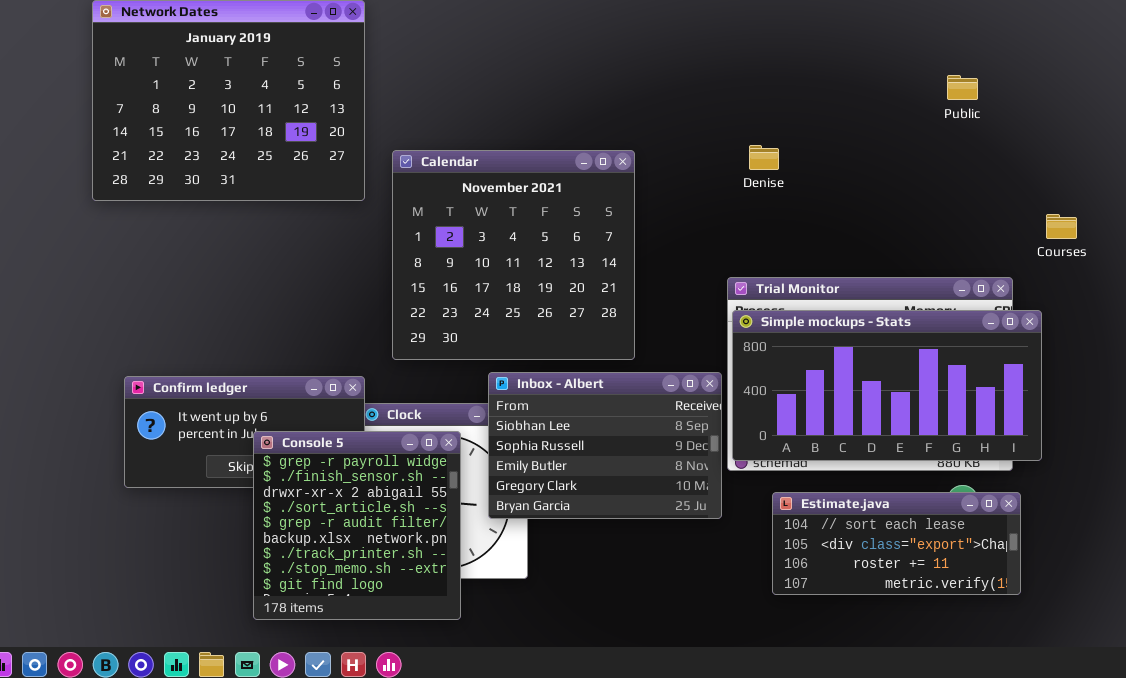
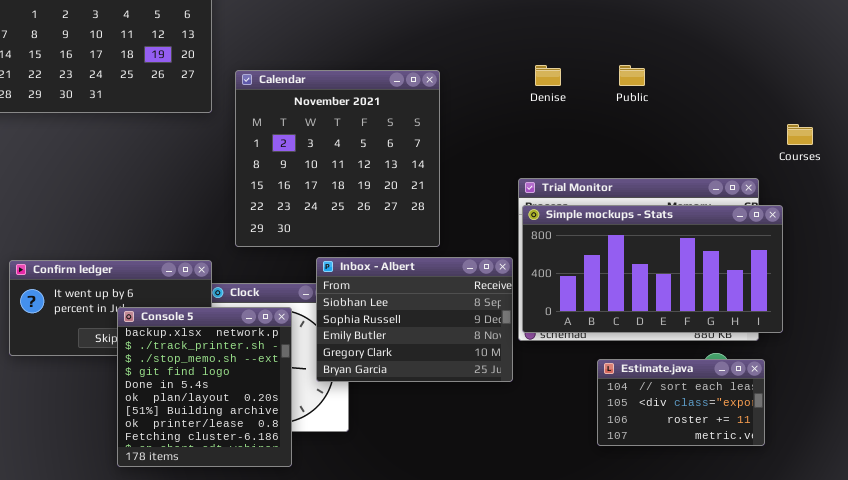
Public: [947,75,978,100] -> [619,65,645,86], moved
Console 5: [253,431,461,620] -> [117,307,292,467], scrolled down 5 rows
Estimate.java: [772,492,1021,595] -> [597,359,765,446], resized

